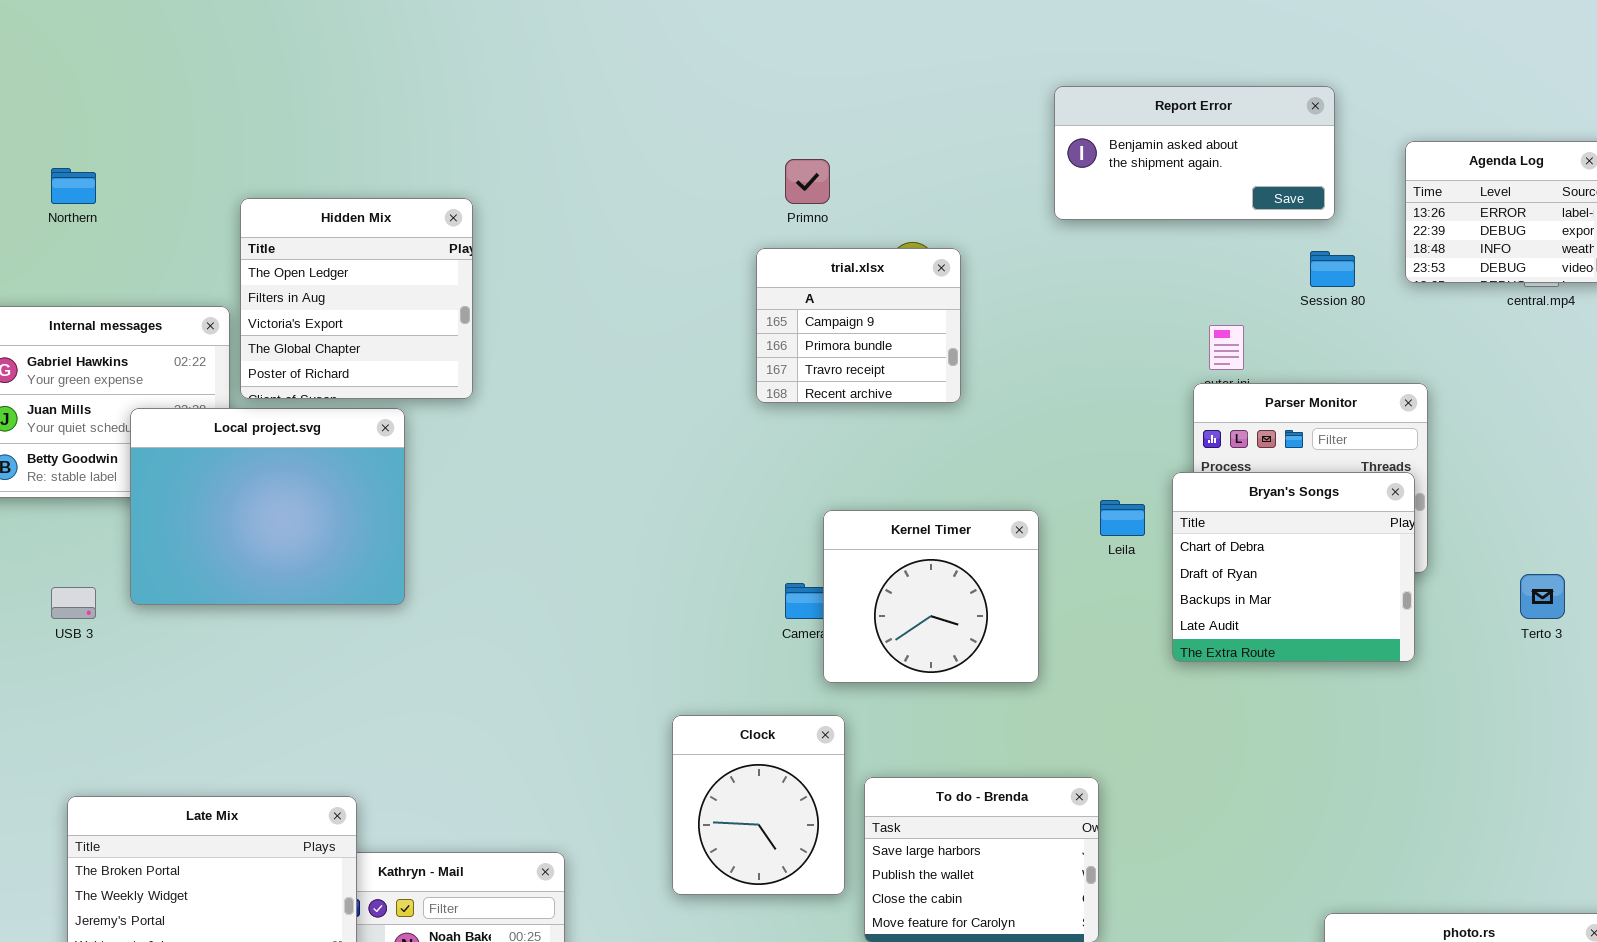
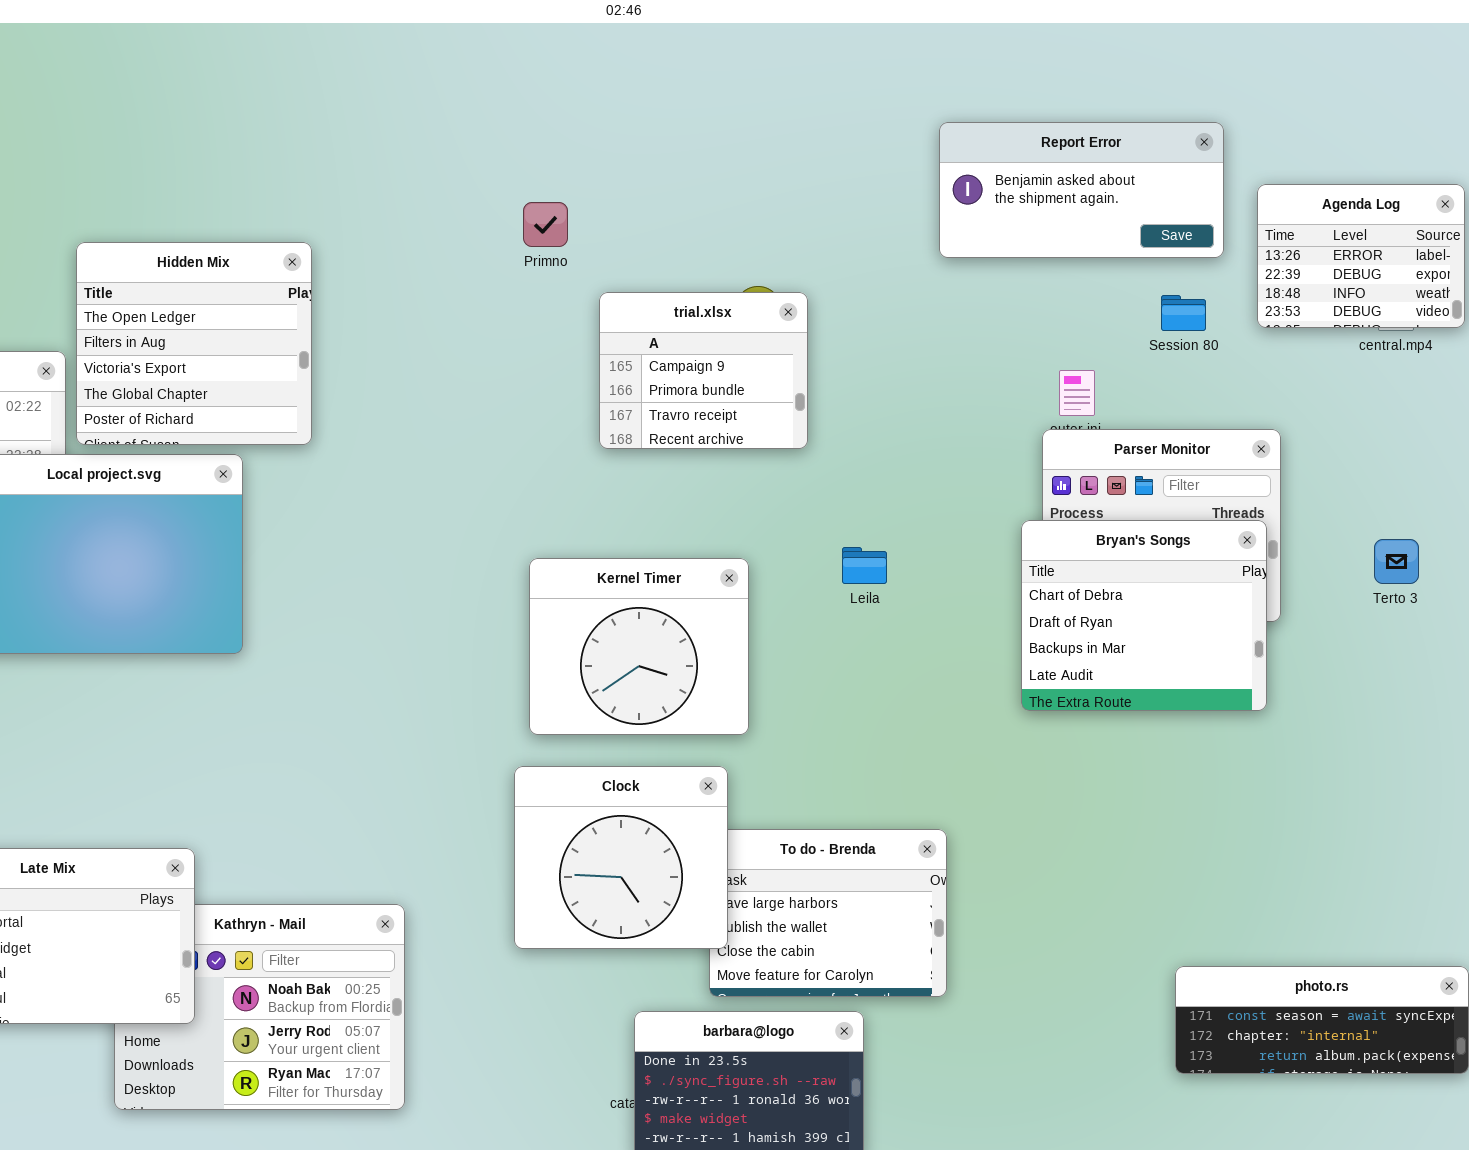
Report Error: [1054,86,1335,220] -> [939,122,1224,258], moved
Primno: [785,159,830,204] -> [523,202,568,247], moved
Leila: [1100,500,1145,536] -> [842,547,887,584], moved
Kernel Timer: [823,510,1039,683] -> [529,558,749,735], moved
Terto 3: [1520,574,1565,619] -> [1374,539,1419,584], moved
Clock: [672,715,845,895] -> [514,766,728,949], resized

